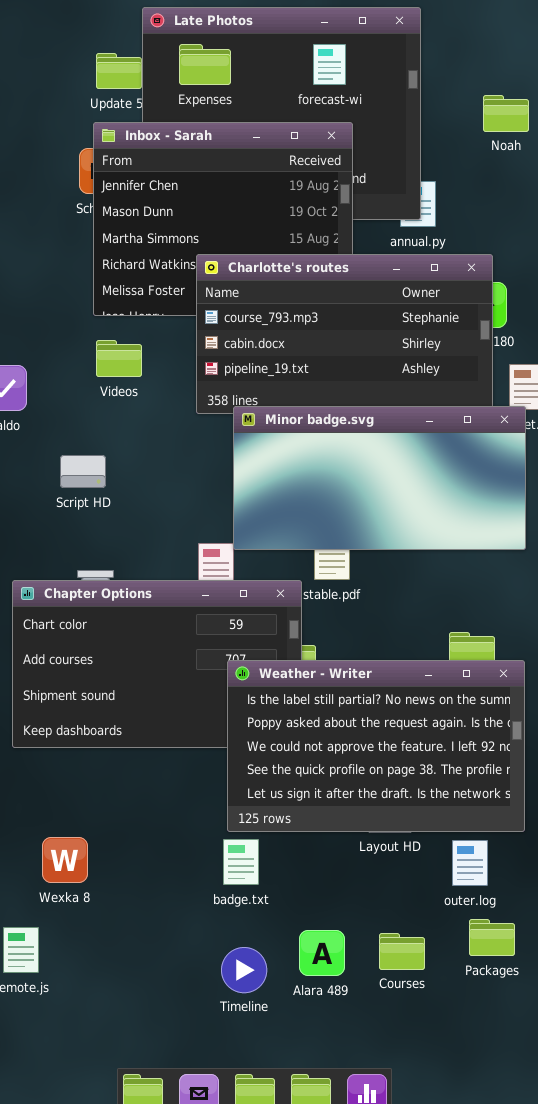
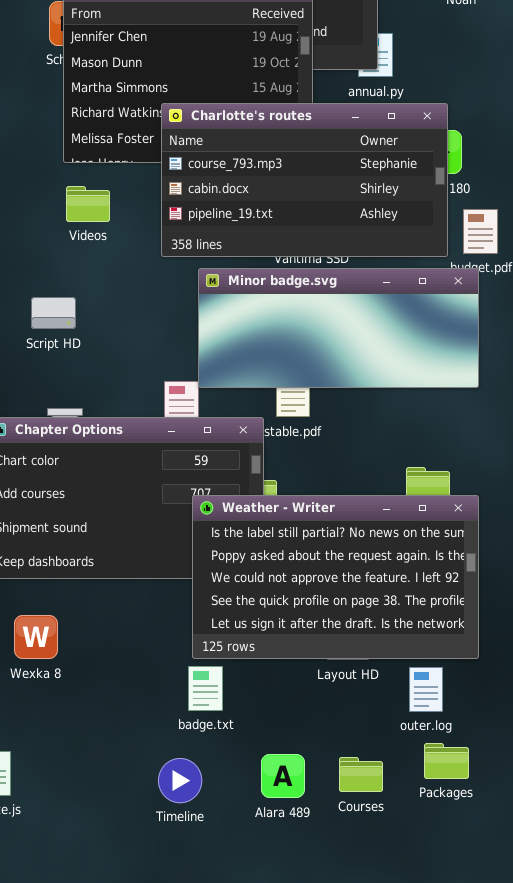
Minor badge.svg: [233,406,526,550] -> [198,268,479,388], resized
Wexka 8: [42,837,88,883] -> [14,615,58,659], moved
Timeline: [221,947,267,993] -> [158,758,202,803], moved

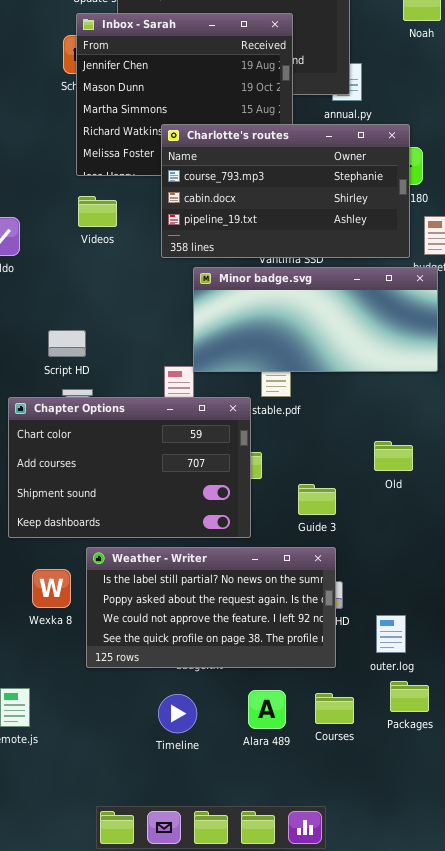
Script HD: [31,297,76,329] -> [48,330,86,357], moved
Weather - Writer: [192,495,479,659] -> [86,547,336,668], moved, resized

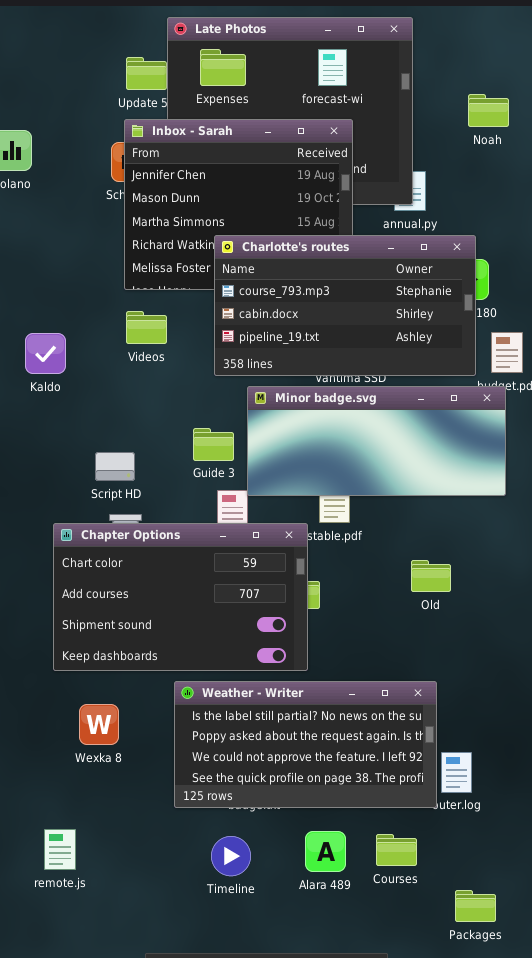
Old: [374,441,413,471] -> [411,560,451,592], moved
Guide 3: [298,484,336,515] -> [193,428,234,461], moved
Weather - Writer: [86,547,336,668] -> [174,681,437,808], moved
Packages: [390,681,429,712] -> [455,890,496,922], moved

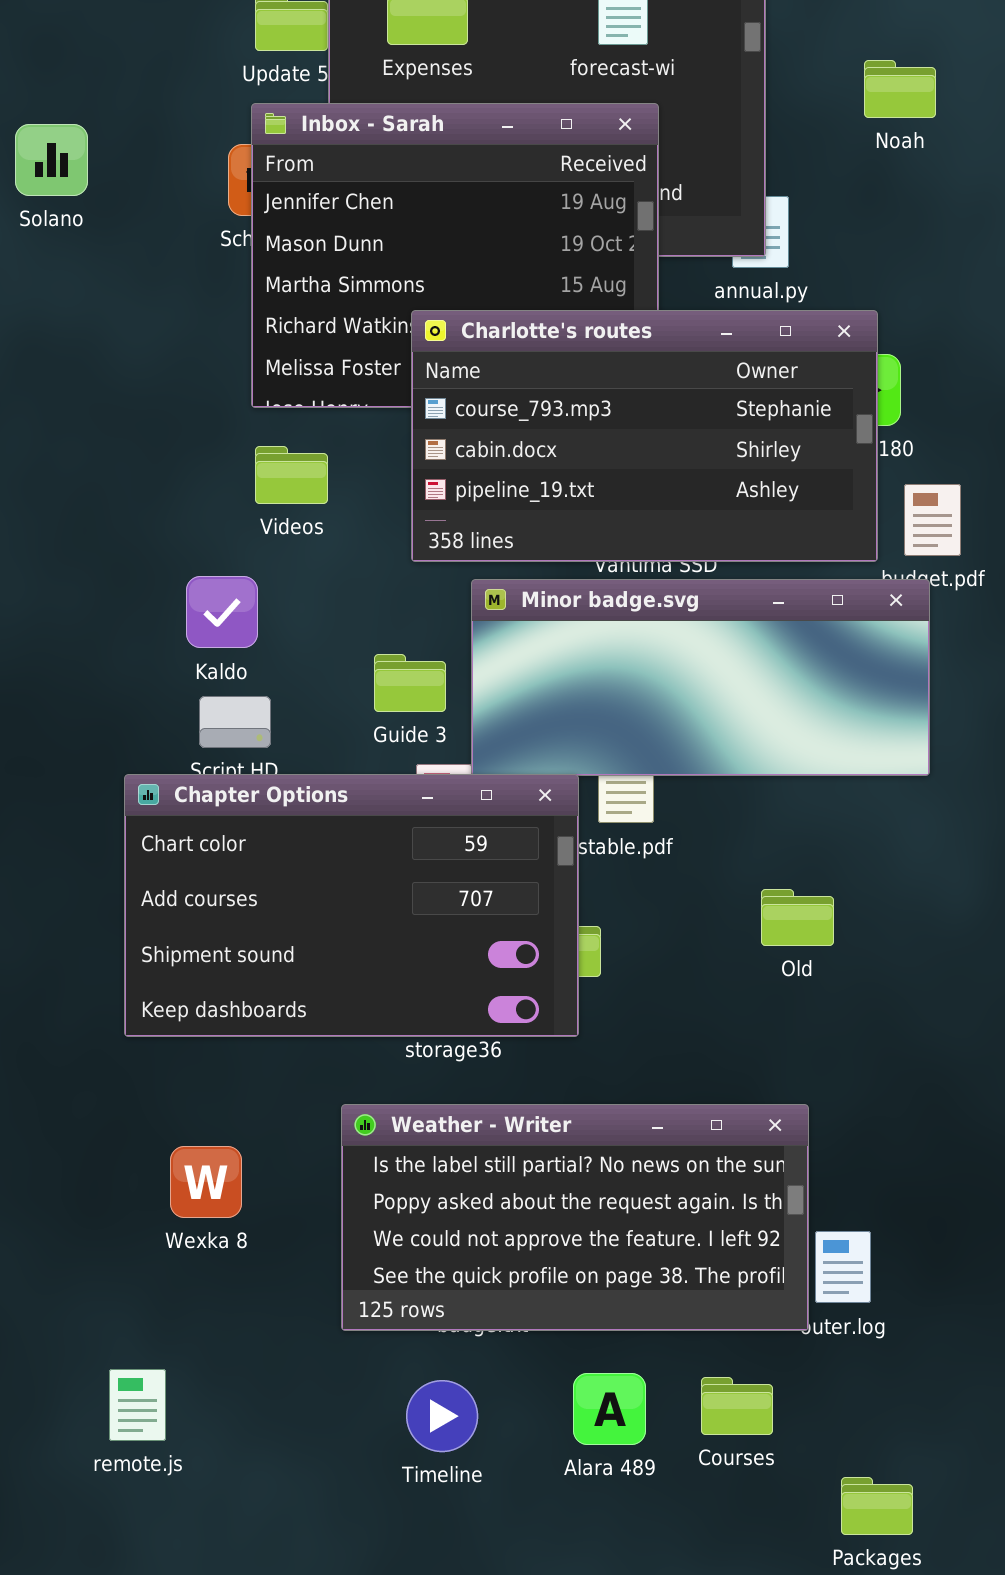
Kaldo: [25,333,66,374] -> [186,576,258,648], moved
Chapter Options: [53,523,308,671] -> [124,774,579,1037], moved

